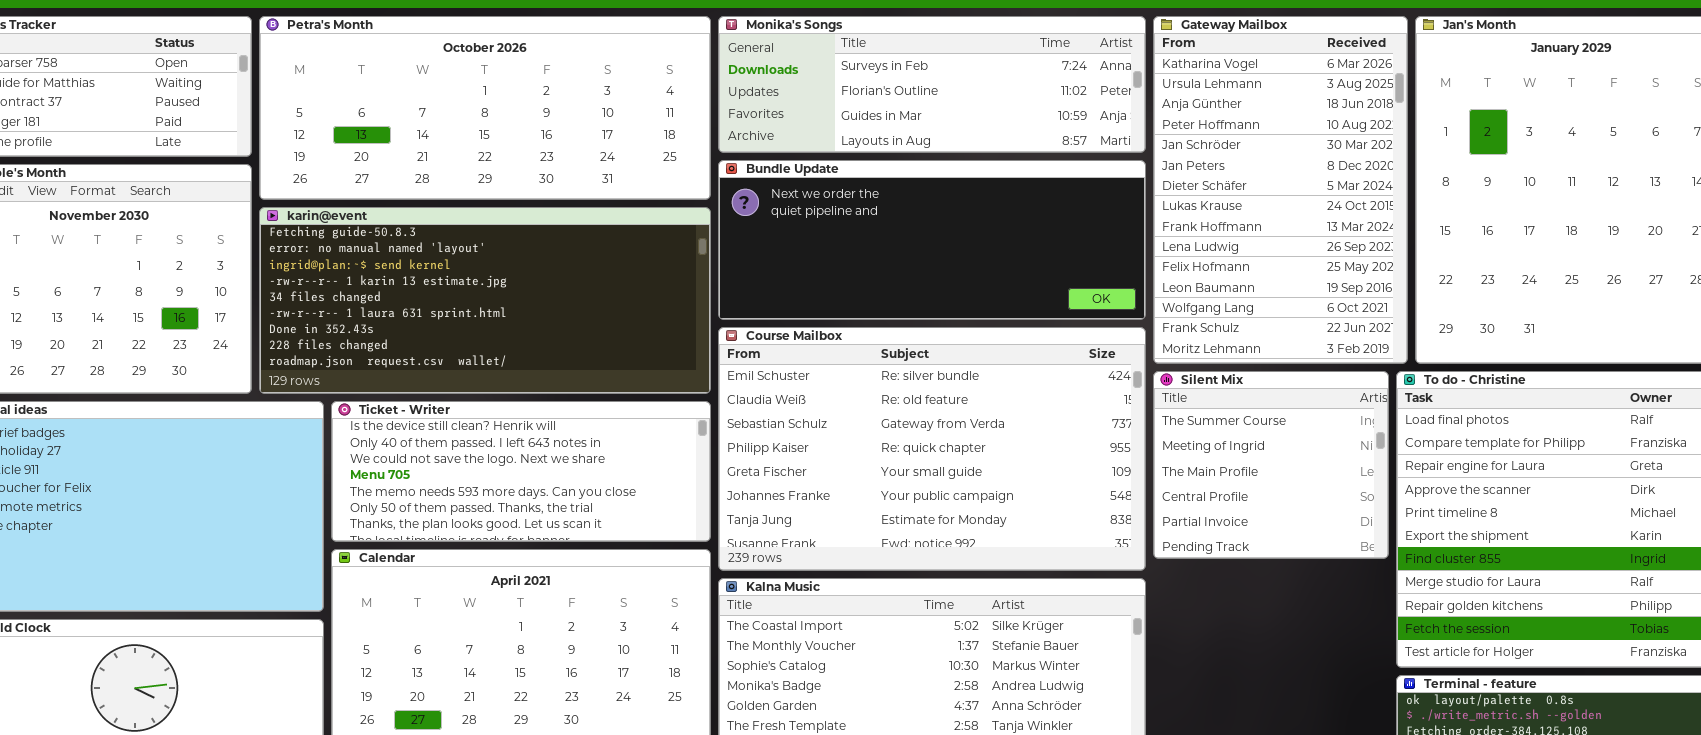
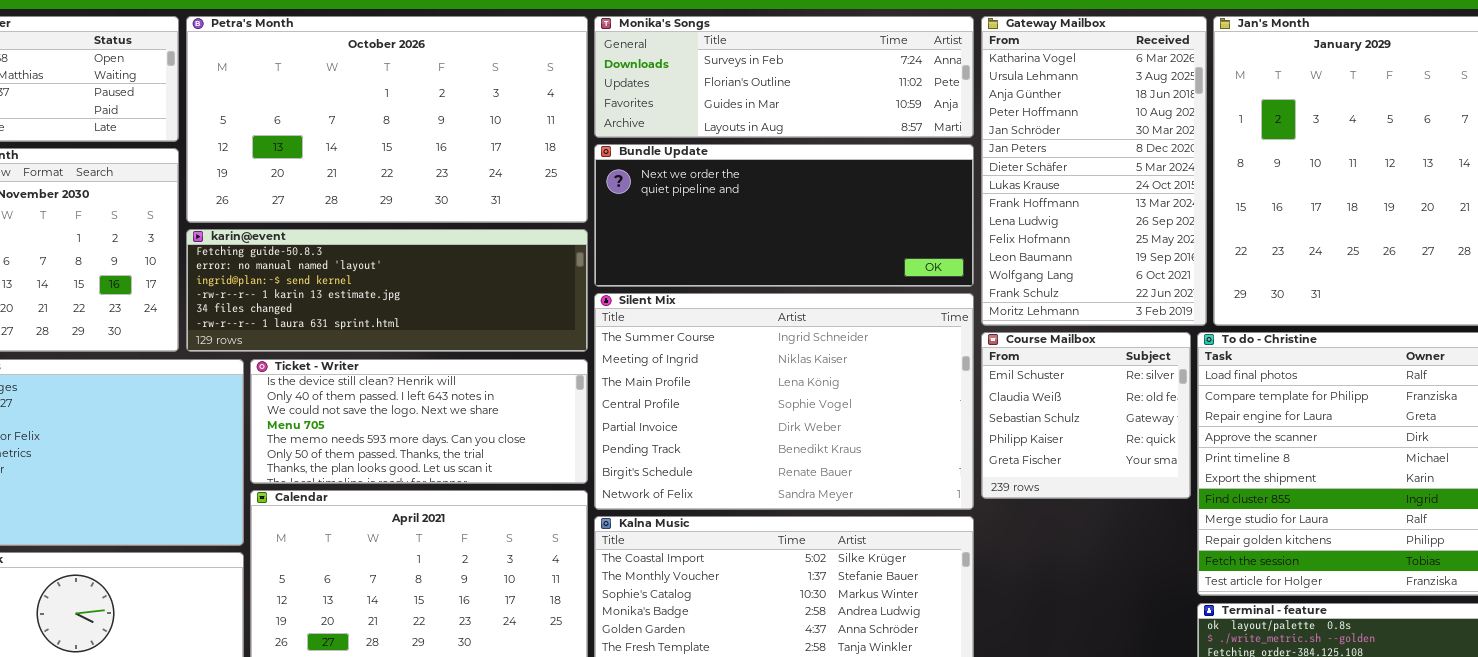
Petra's Month: [259,16,711,200] -> [186,16,588,223], resized
karin@event: [259,207,711,394] -> [186,229,588,352], resized
Course Mailbox: [718,327,1146,571] -> [981,332,1191,499], moved, resized
Silent Mix: [1153,371,1389,559] -> [594,293,974,510], moved, resized

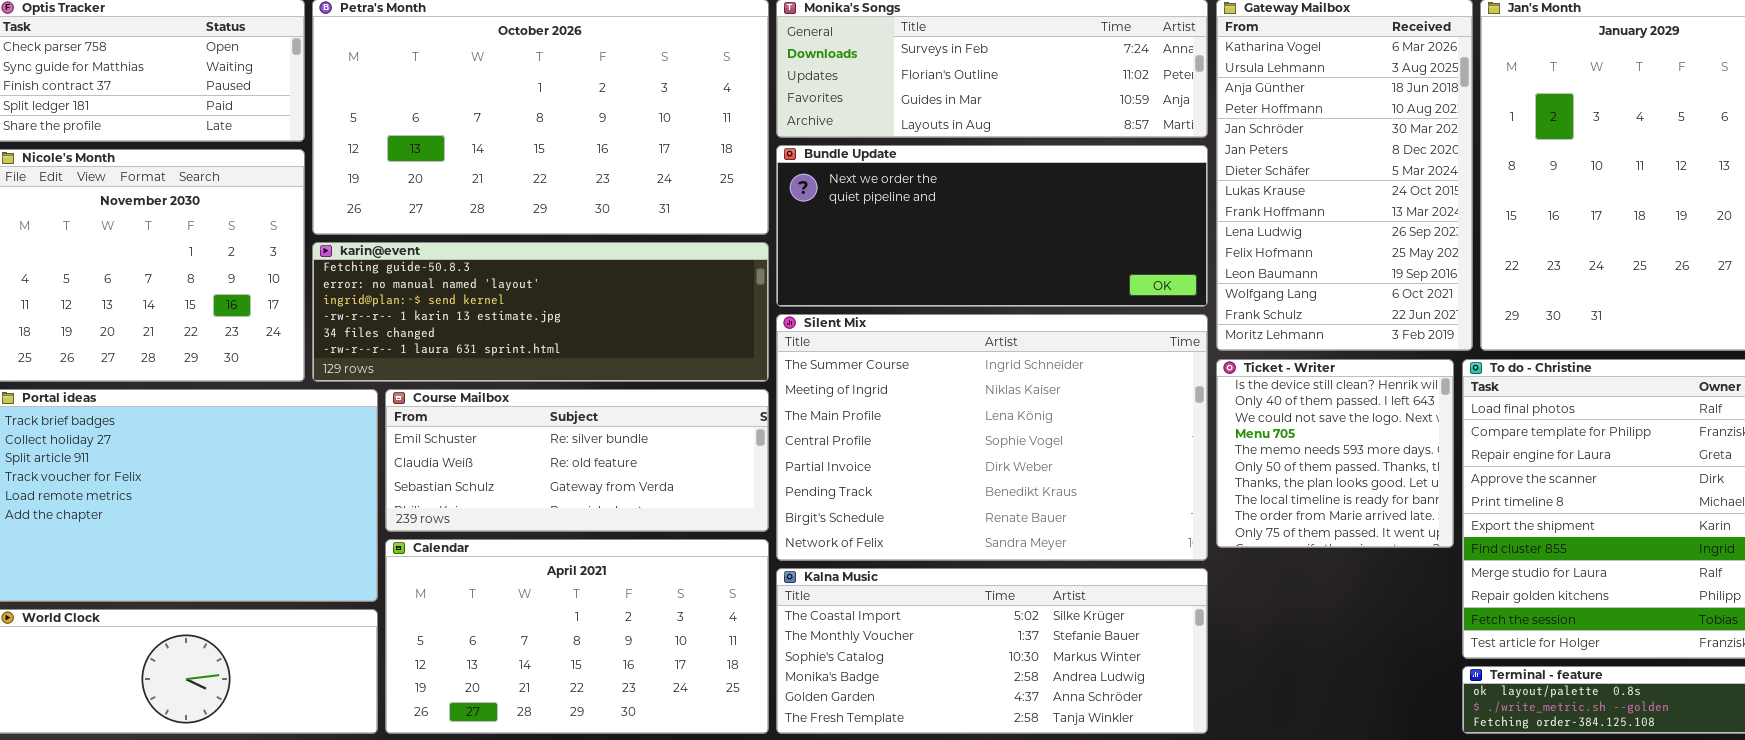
Course Mailbox: [981,332,1191,499] -> [385,389,769,532], moved, resized
Ticket - Writer: [250,359,588,484] -> [1216,359,1454,548], moved, resized

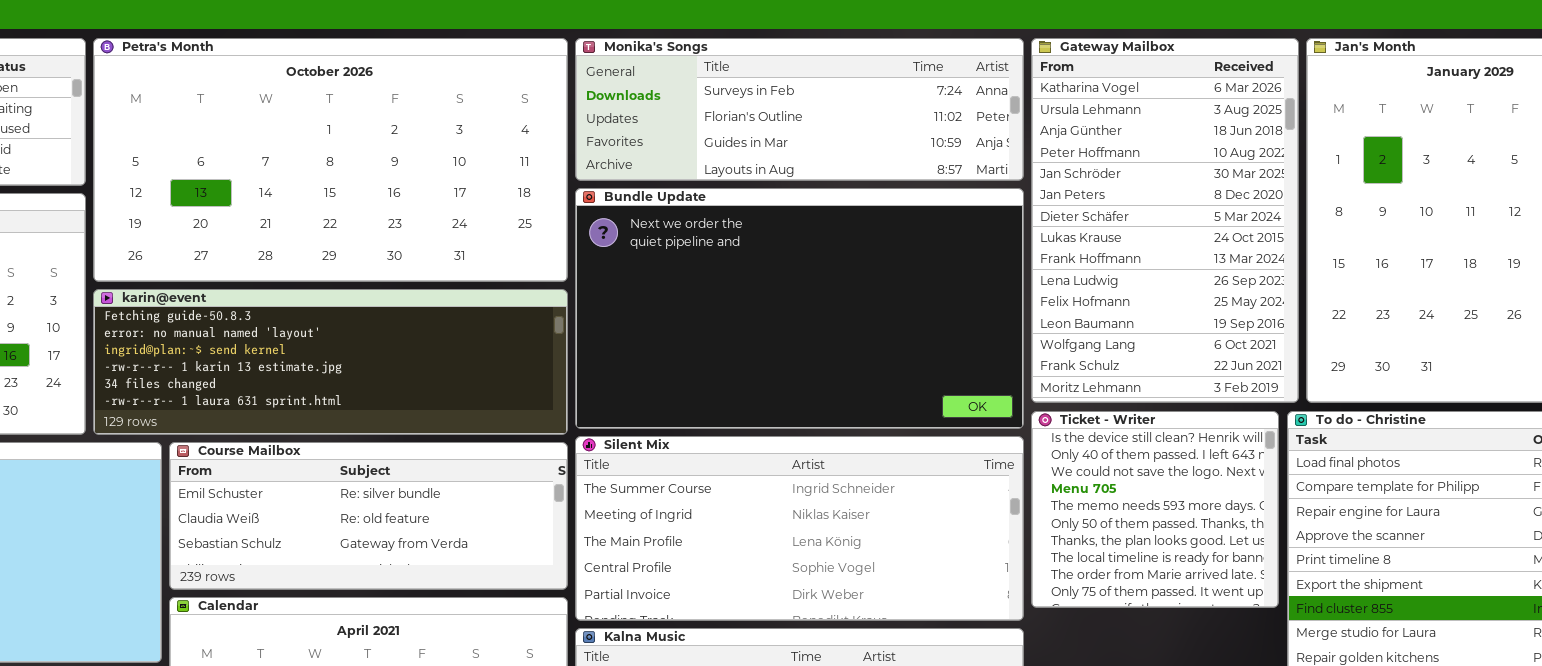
Bundle Update: [776,145,1208,307] -> [575,188,1024,429], resized
Silent Mix: [776,314,1208,561] -> [575,436,1024,621], resized

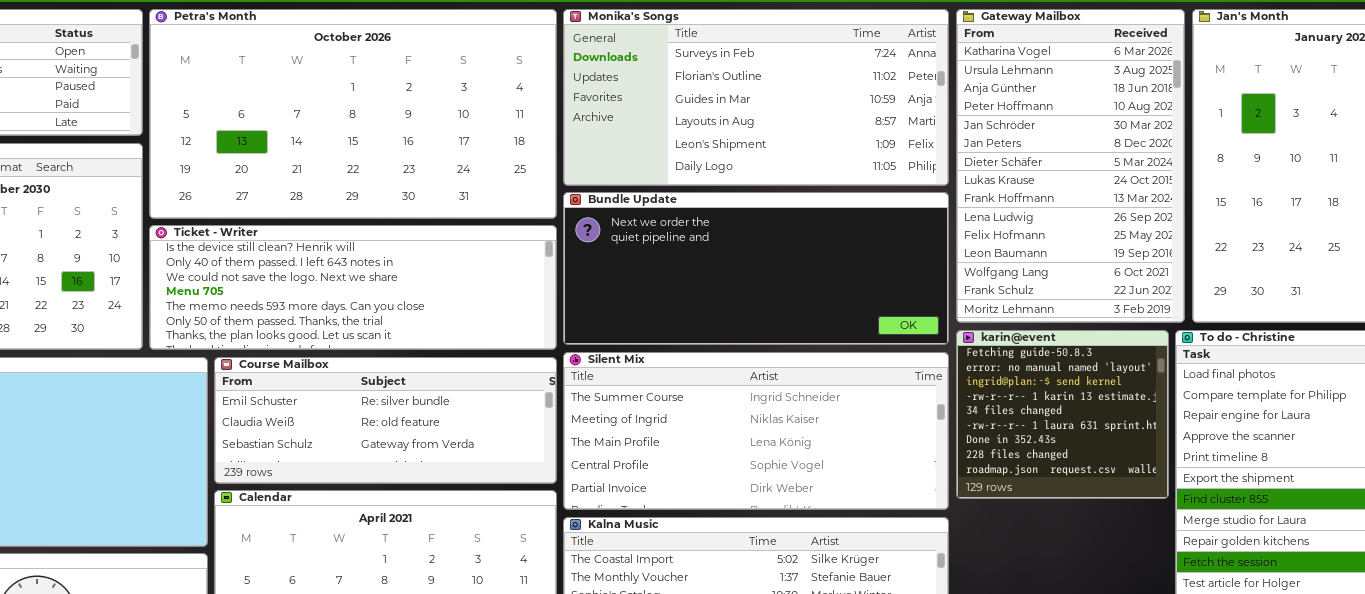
Monika's Songs: [575,38,1024,181] -> [563,9,949,186], resized
Bundle Update: [575,188,1024,429] -> [563,192,949,345], resized
karin@event: [93,289,568,435] -> [956,330,1169,499], moved, resized
Ticket - Writer: [1031,411,1279,608] -> [149,225,557,350], moved, resized

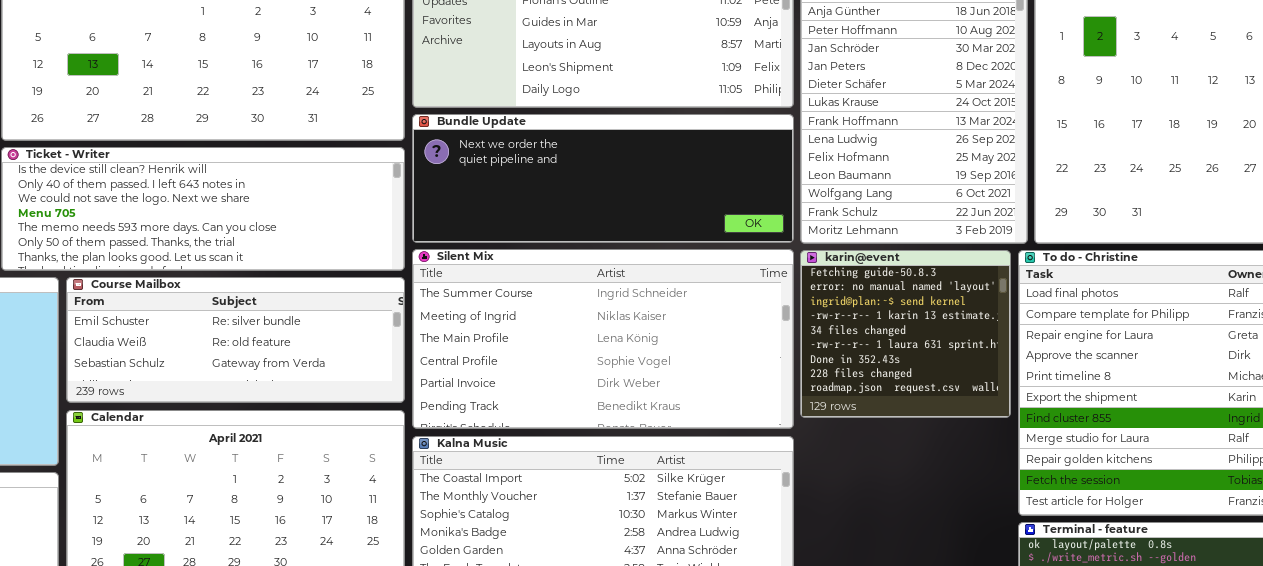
Bundle Update: [563,192,949,345] -> [412,114,794,243], resized
Silent Mix: [563,352,949,510] -> [412,249,794,429], resized

